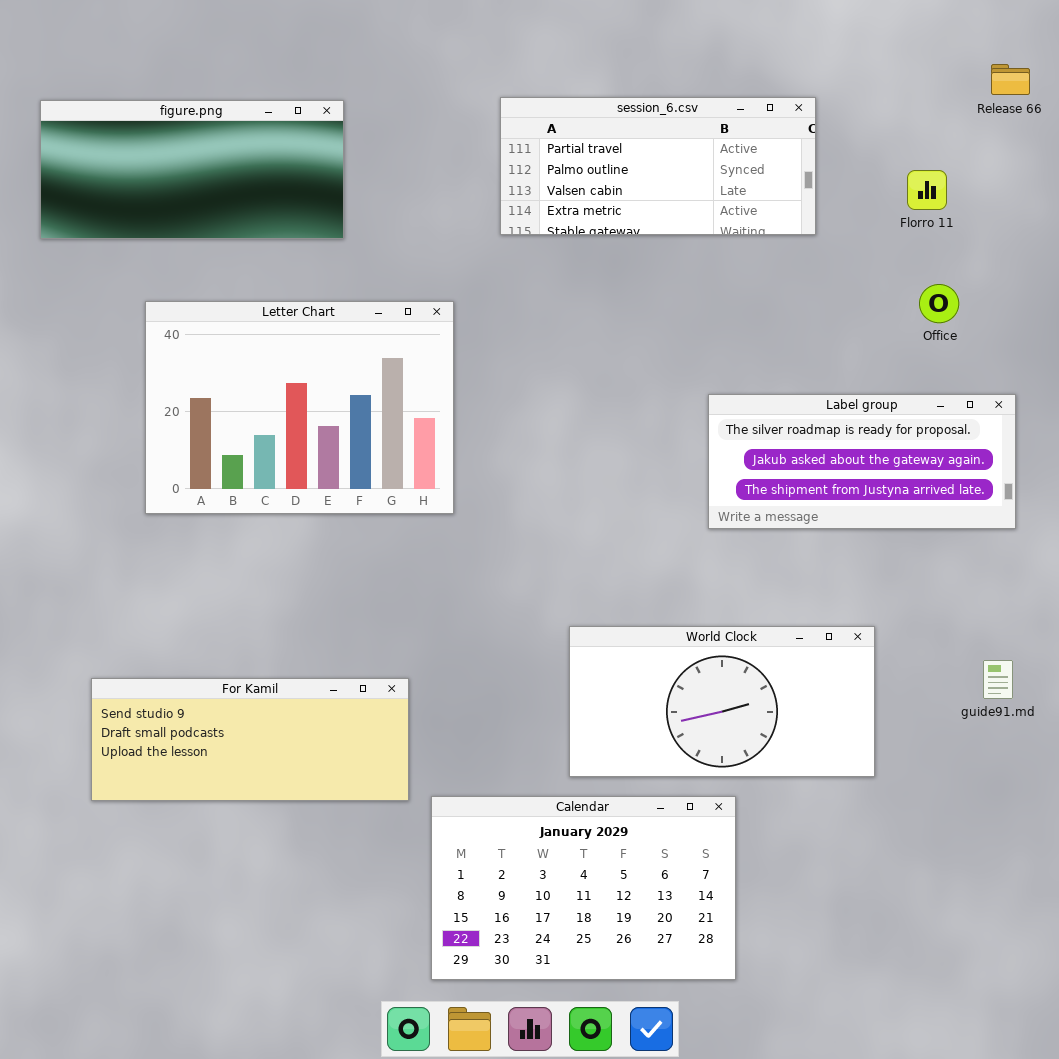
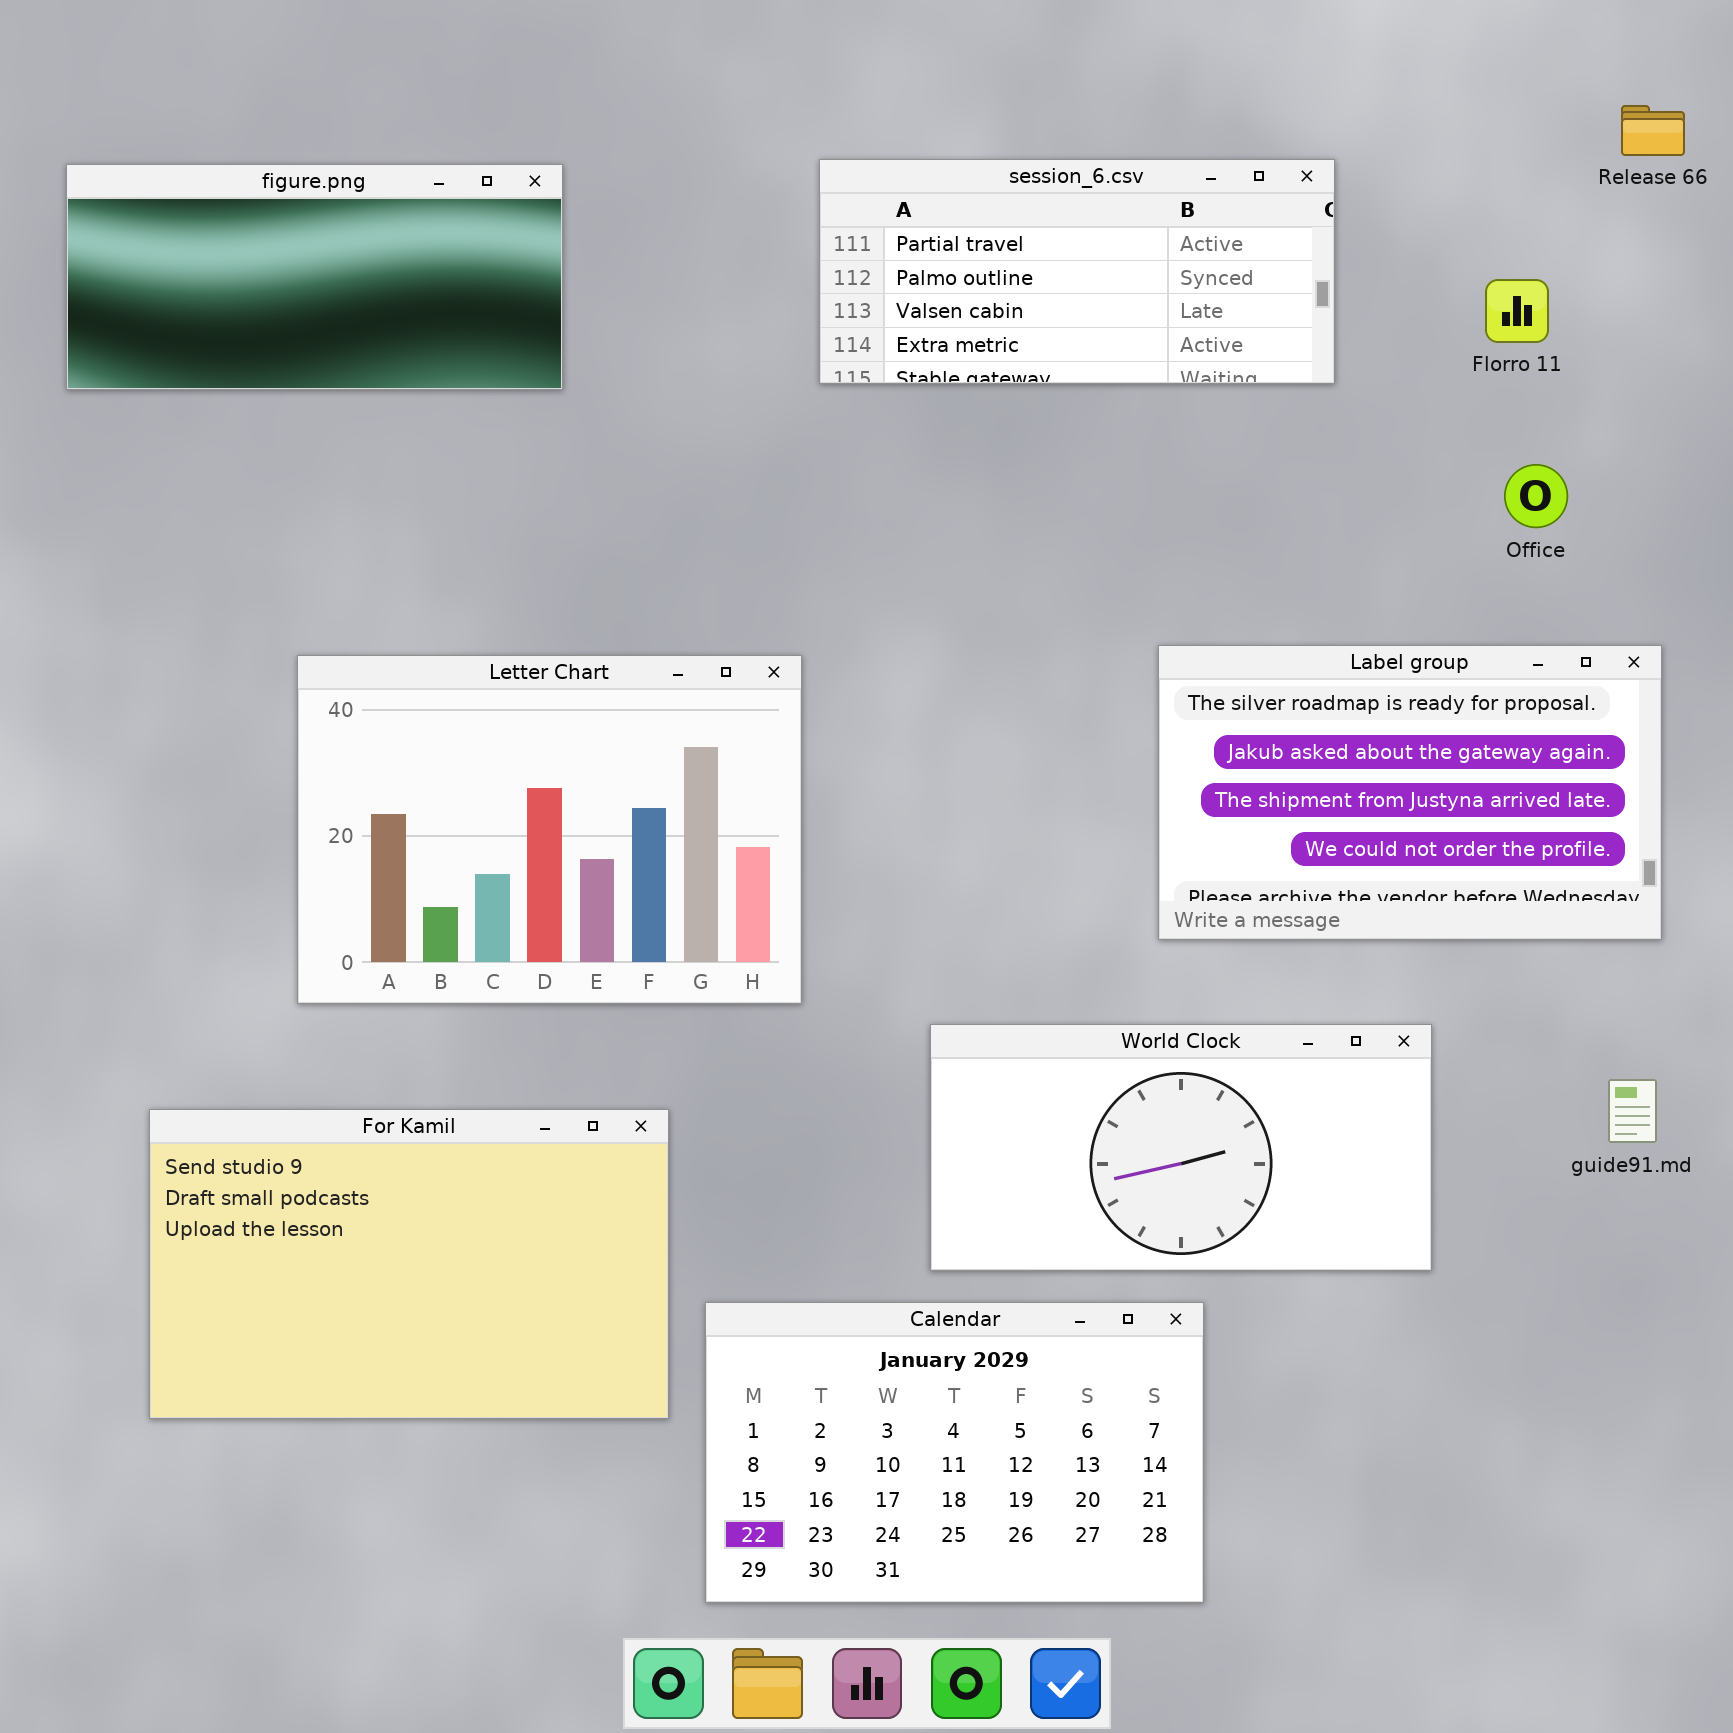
Letter Chart: [145,301,454,514] -> [297,655,802,1004], moved
Label group: [708,394,1016,529] -> [1158,645,1662,940], resized
For Kamil: [91,678,409,801] -> [149,1109,669,1419], resized

